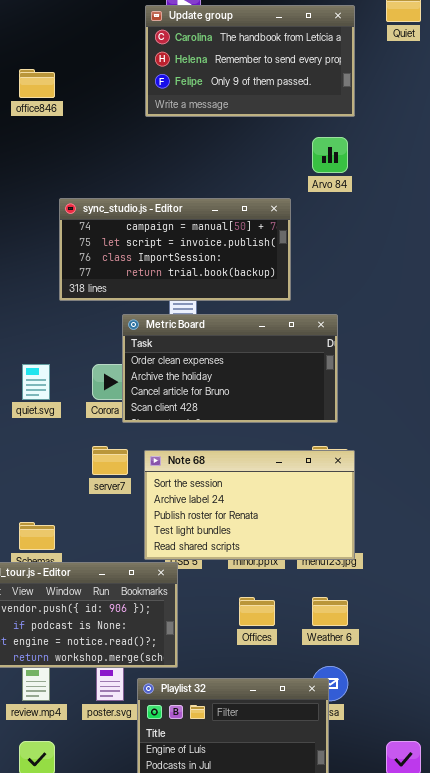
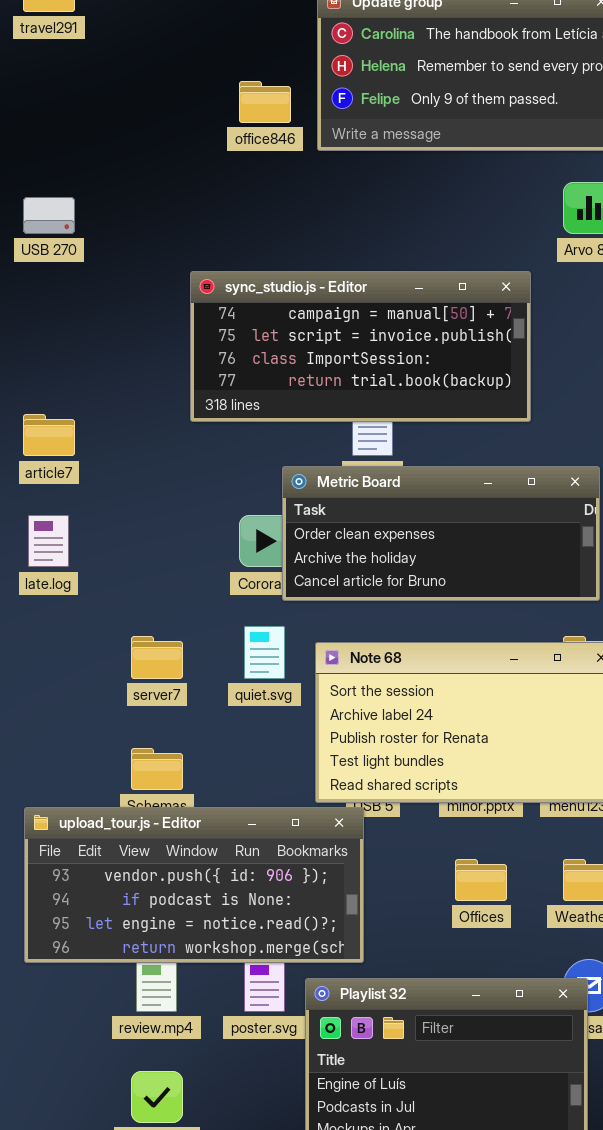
office846: [19,69,55,98] -> [239,81,291,123], moved
Metric Board: [122,314,338,423] -> [282,466,600,601], resized
quiet.svg: [22,364,50,400] -> [244,626,285,679], moved
server7: [92,446,128,475] -> [131,636,183,679], moved

